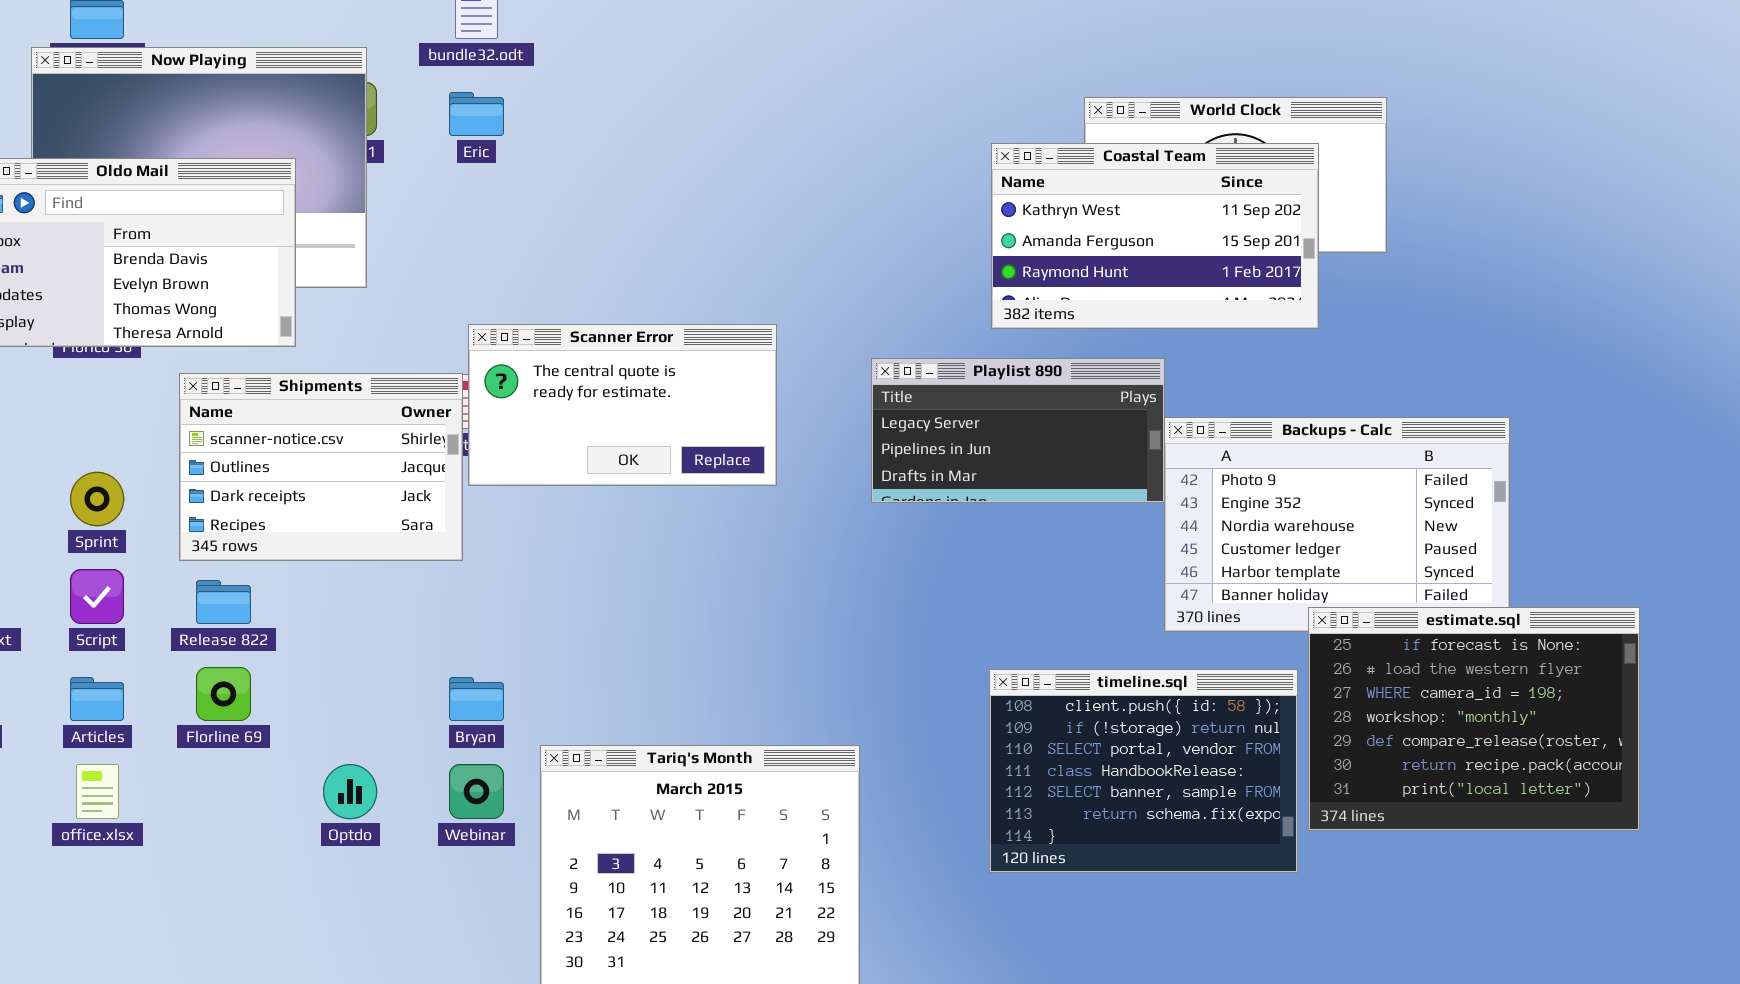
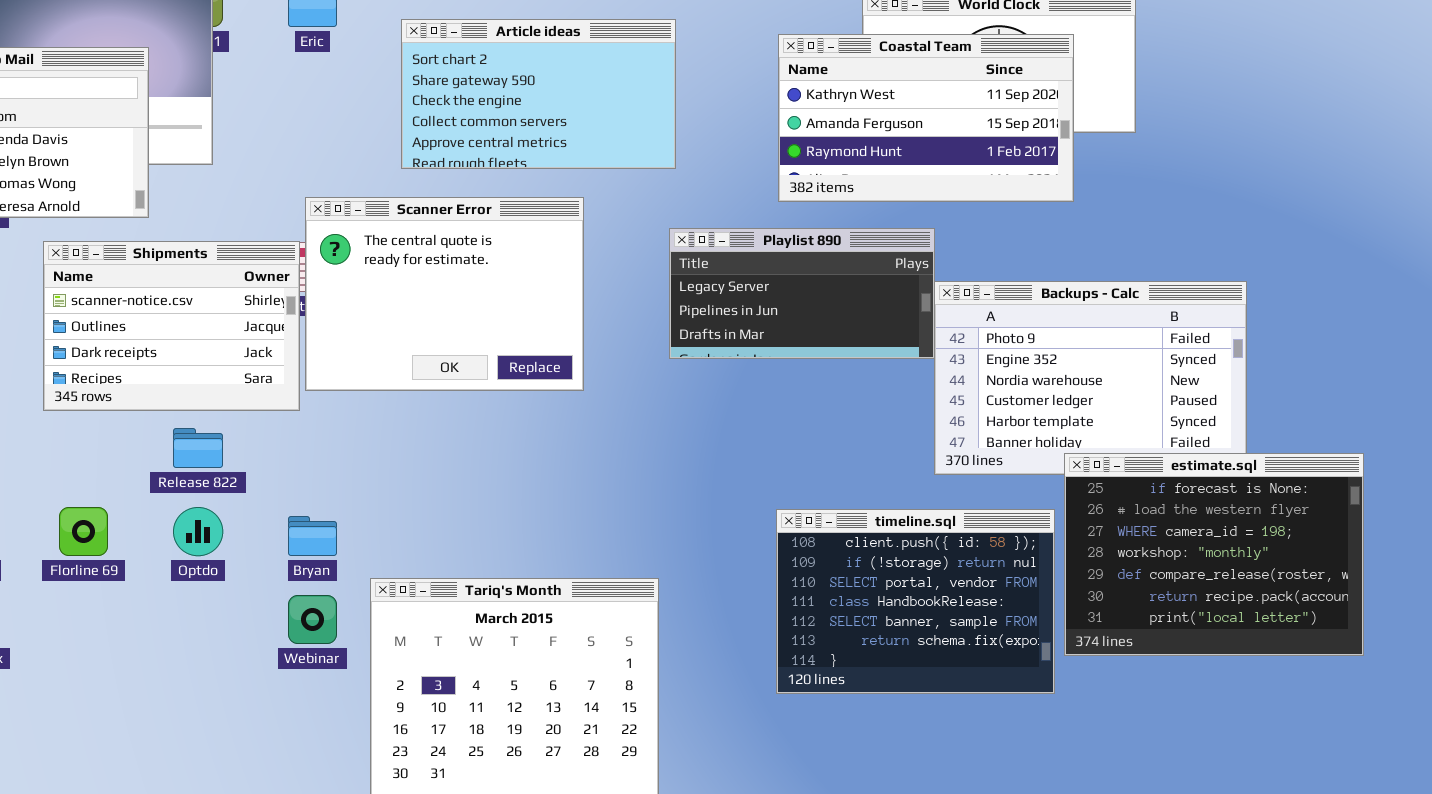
Article ideas: none -> [401,19,676,169], opened
Scanner Error: [468,324,777,486] -> [305,197,584,391], resized
Release 822: [196,580,251,624] -> [173,428,223,468], moved
Optdo: [323,764,377,819] -> [173,507,223,556], moved

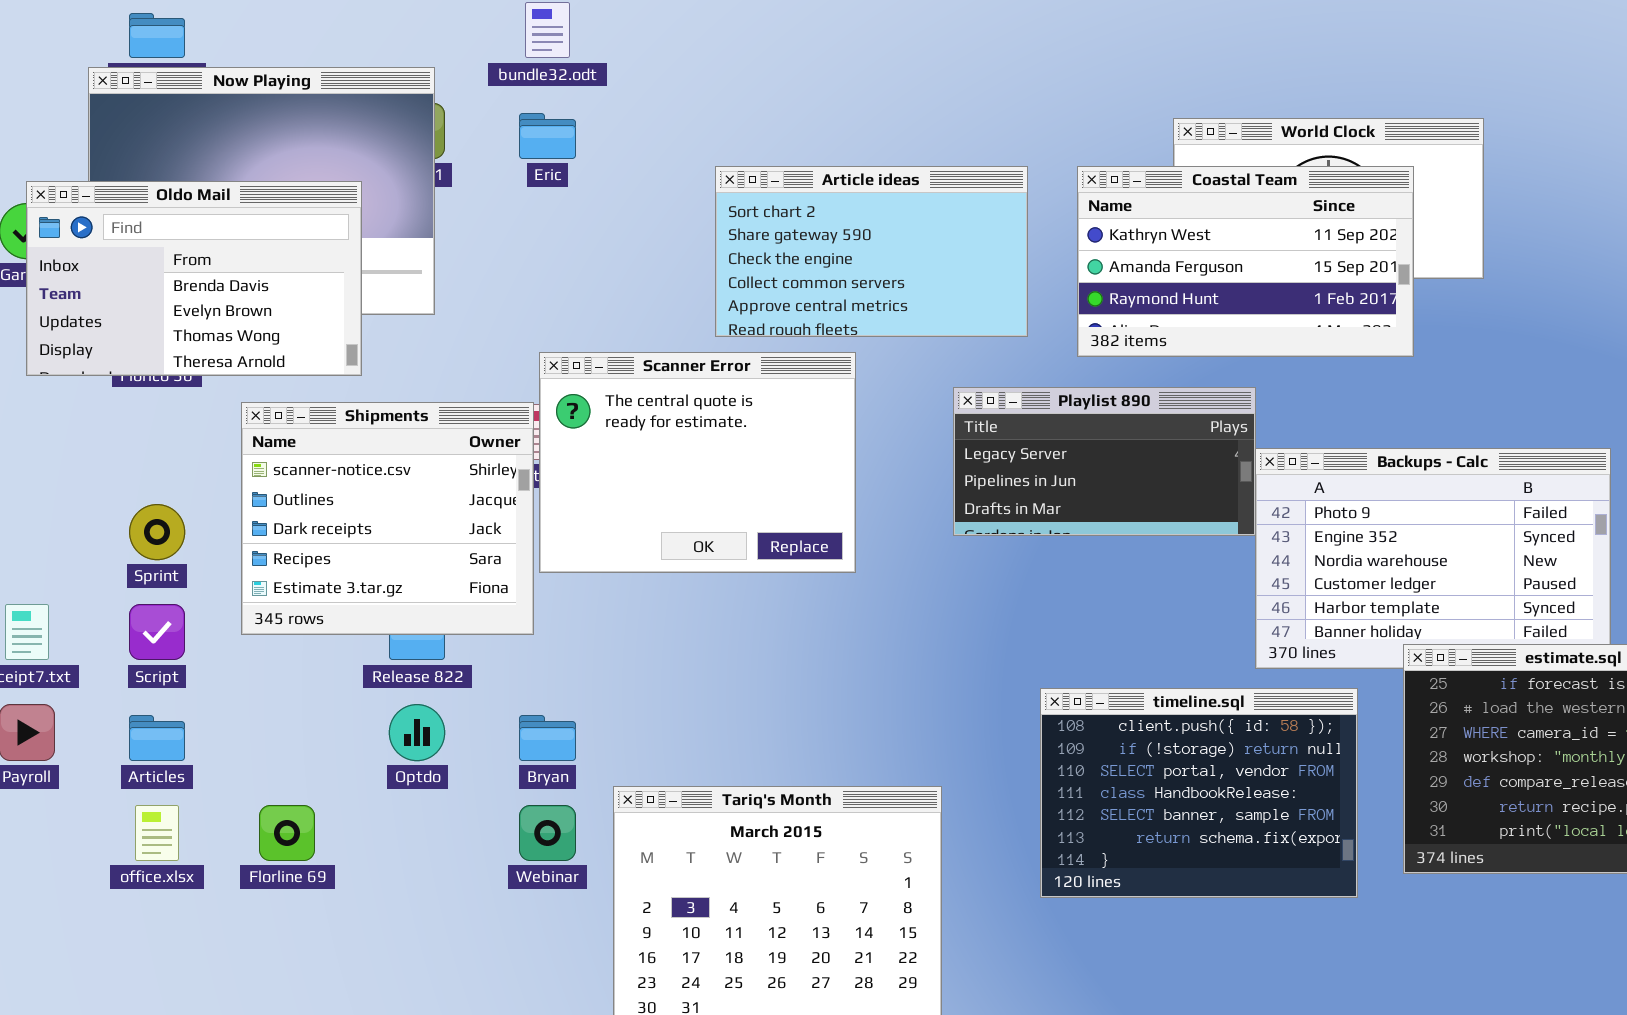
Article ideas: [401,19,676,169] -> [715,166,1028,337], moved
Shipments: [43,241,300,411] -> [241,402,534,635], resized
Florline 69: [59,507,108,556] -> [259,805,315,861], moved
timeline.sql: [776,509,1055,694] -> [1040,688,1358,898], moved

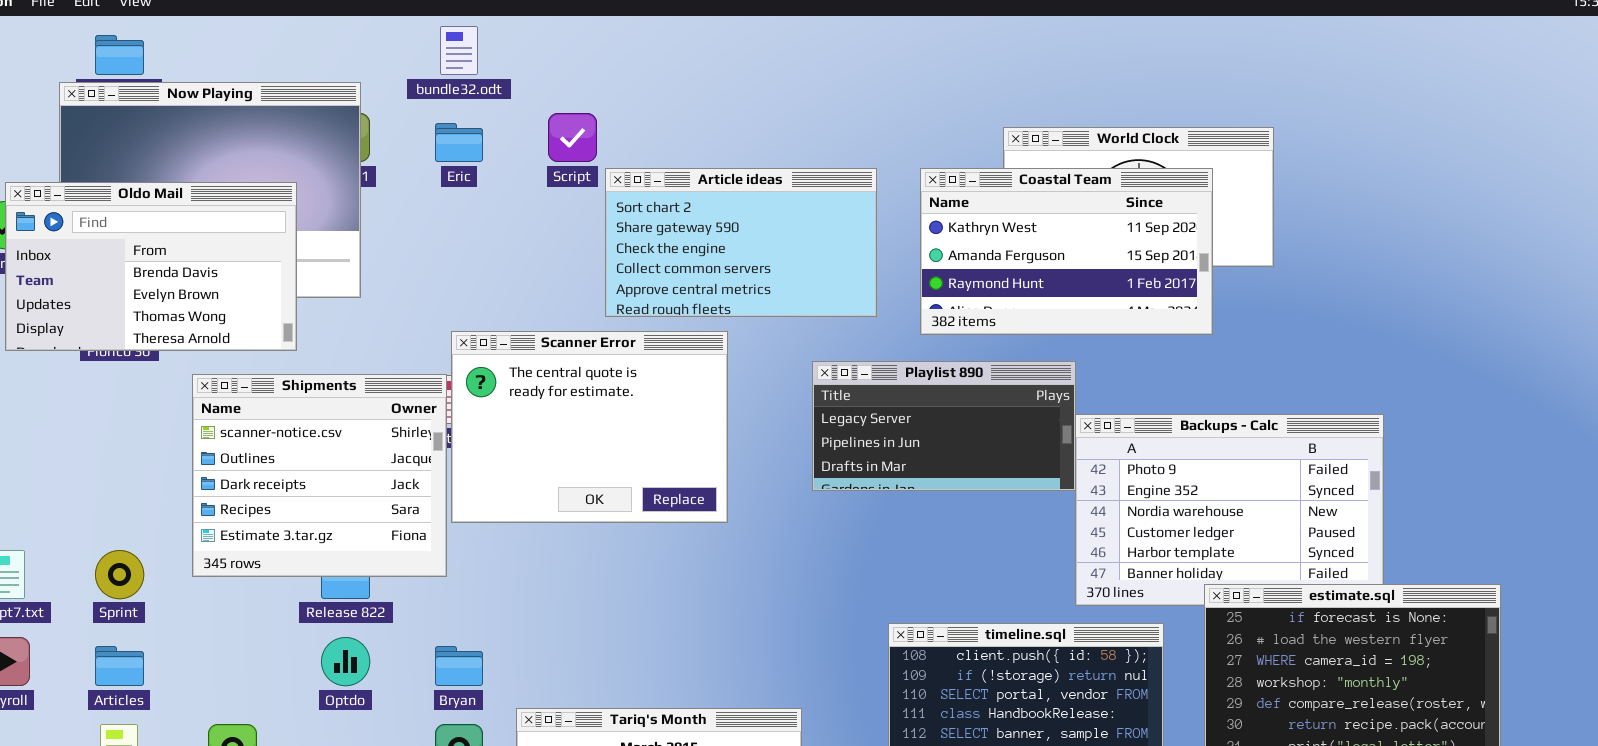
Sprint: [129,504,185,560] -> [95,550,144,599], moved
Script: [129,604,185,660] -> [548,113,597,162], moved

